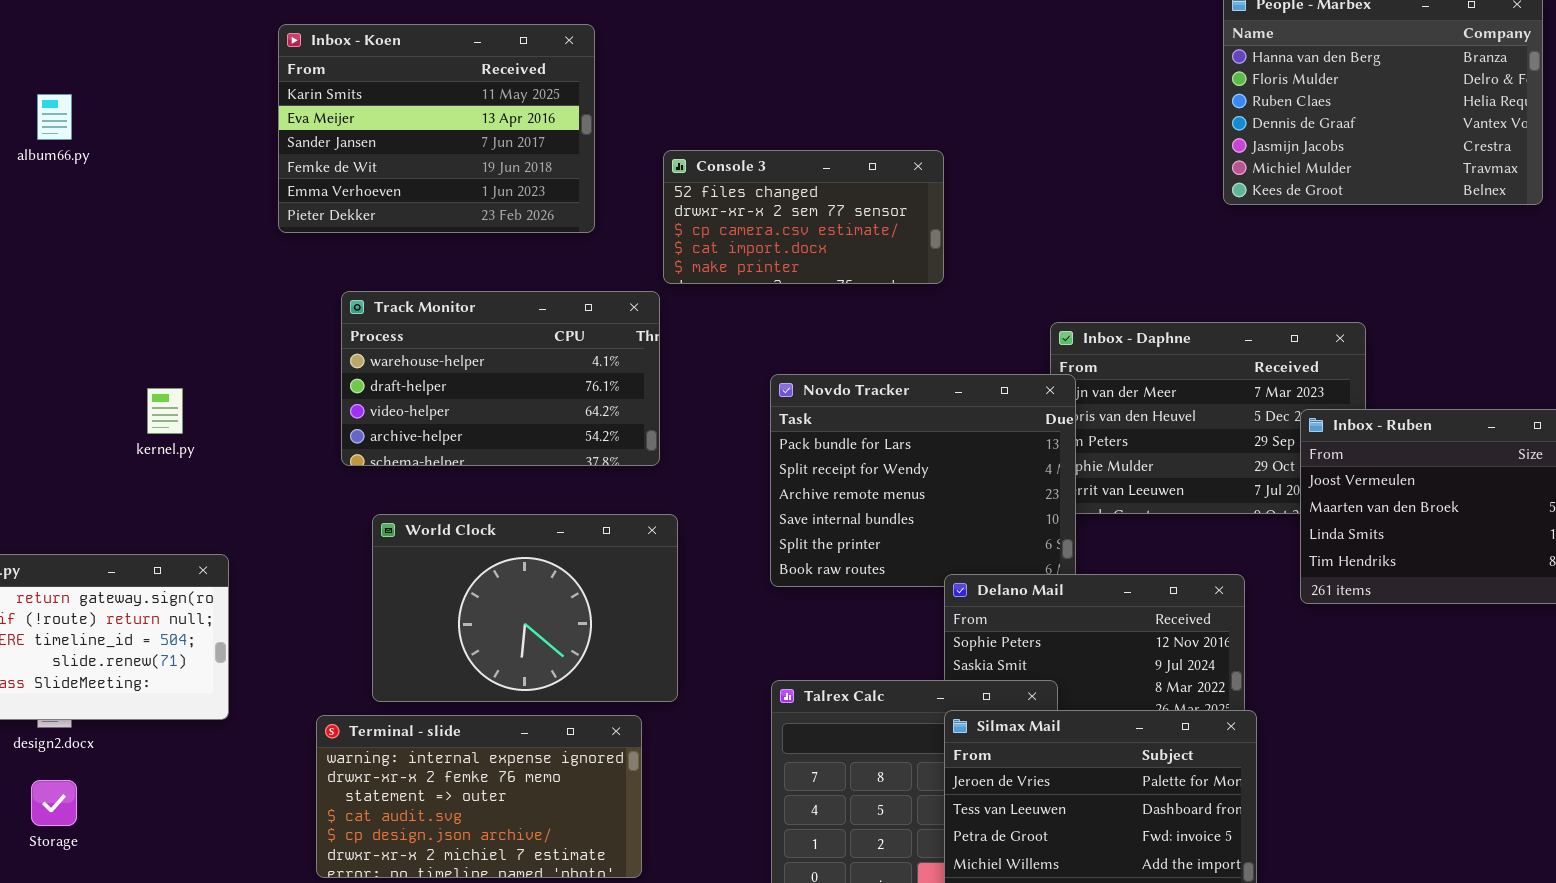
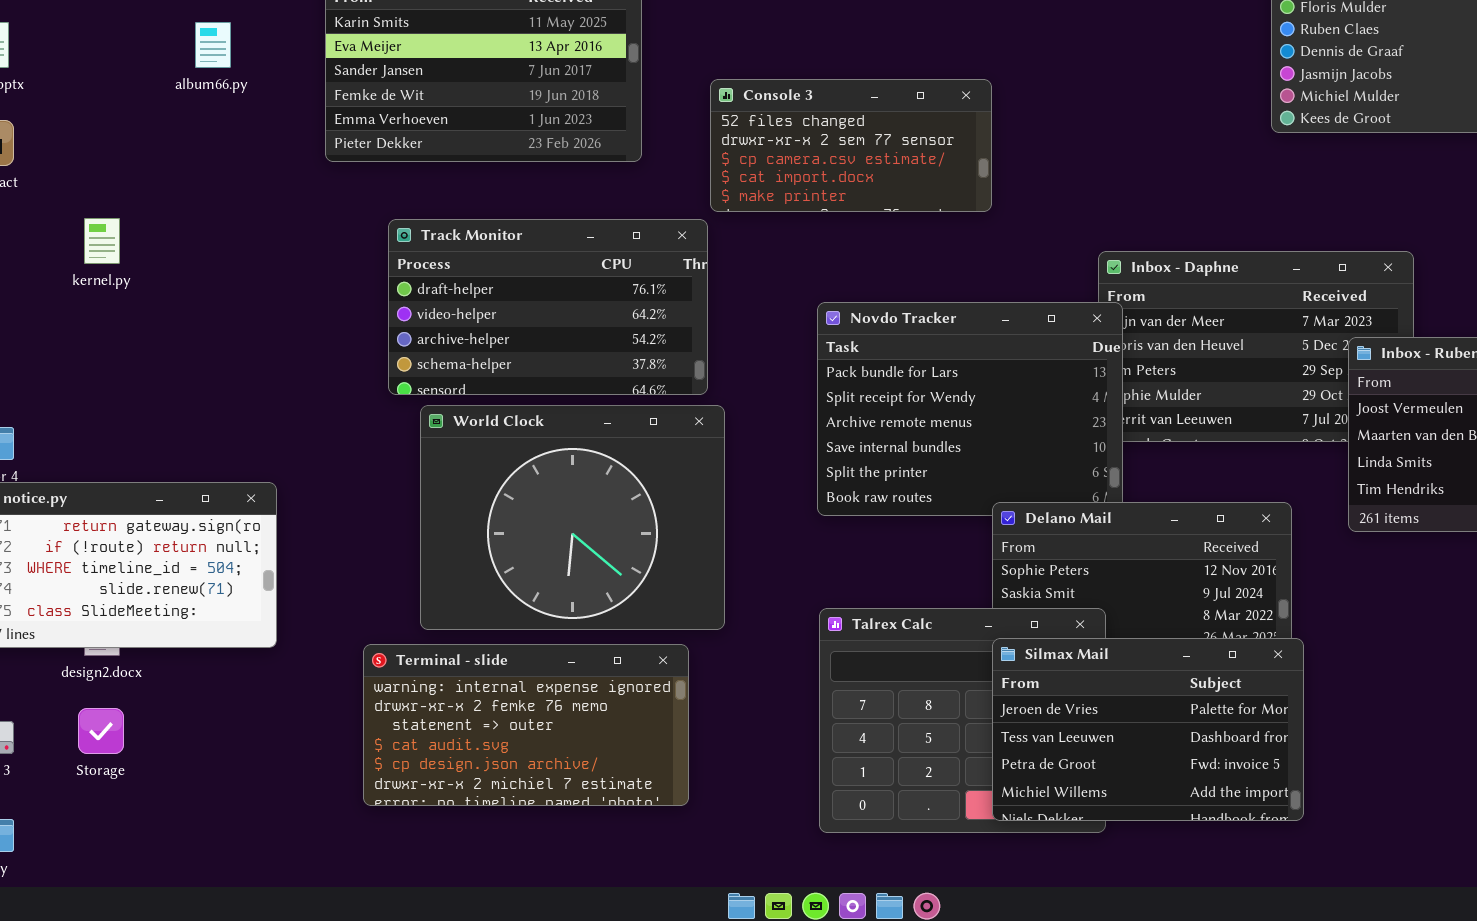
album66.py: [37,94,72,140] -> [195,22,231,68], moved
Track Monitor: [341,291,660,466] -> [388,219,708,395], scrolled down 1 row
kernel.py: [147,388,183,434] -> [84,218,120,264], moved
World Clock: [372,514,678,702] -> [420,405,725,630], resized

